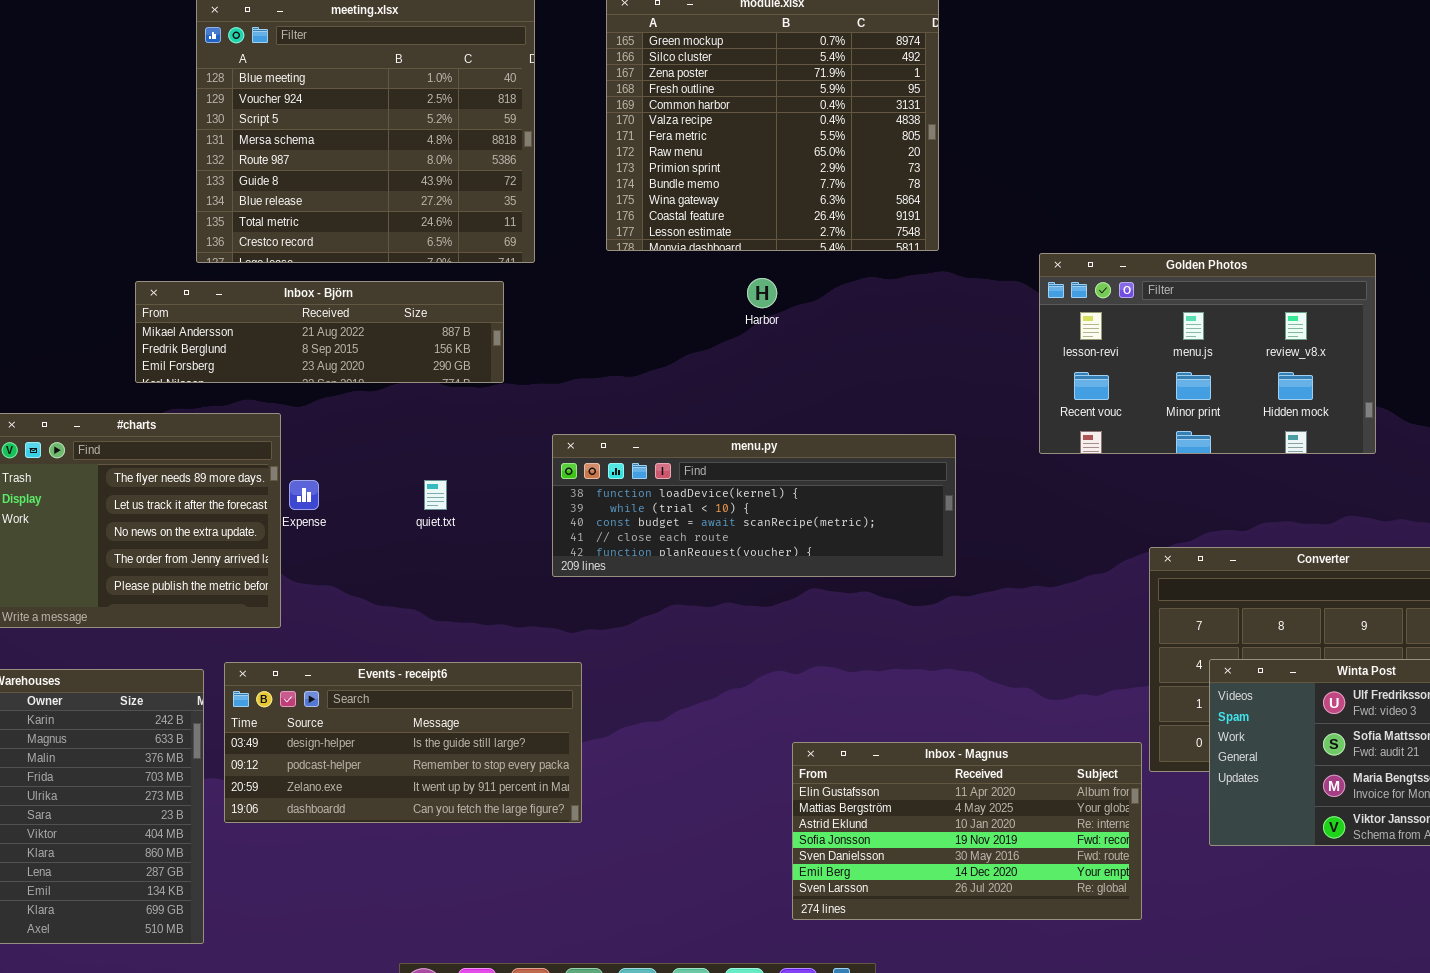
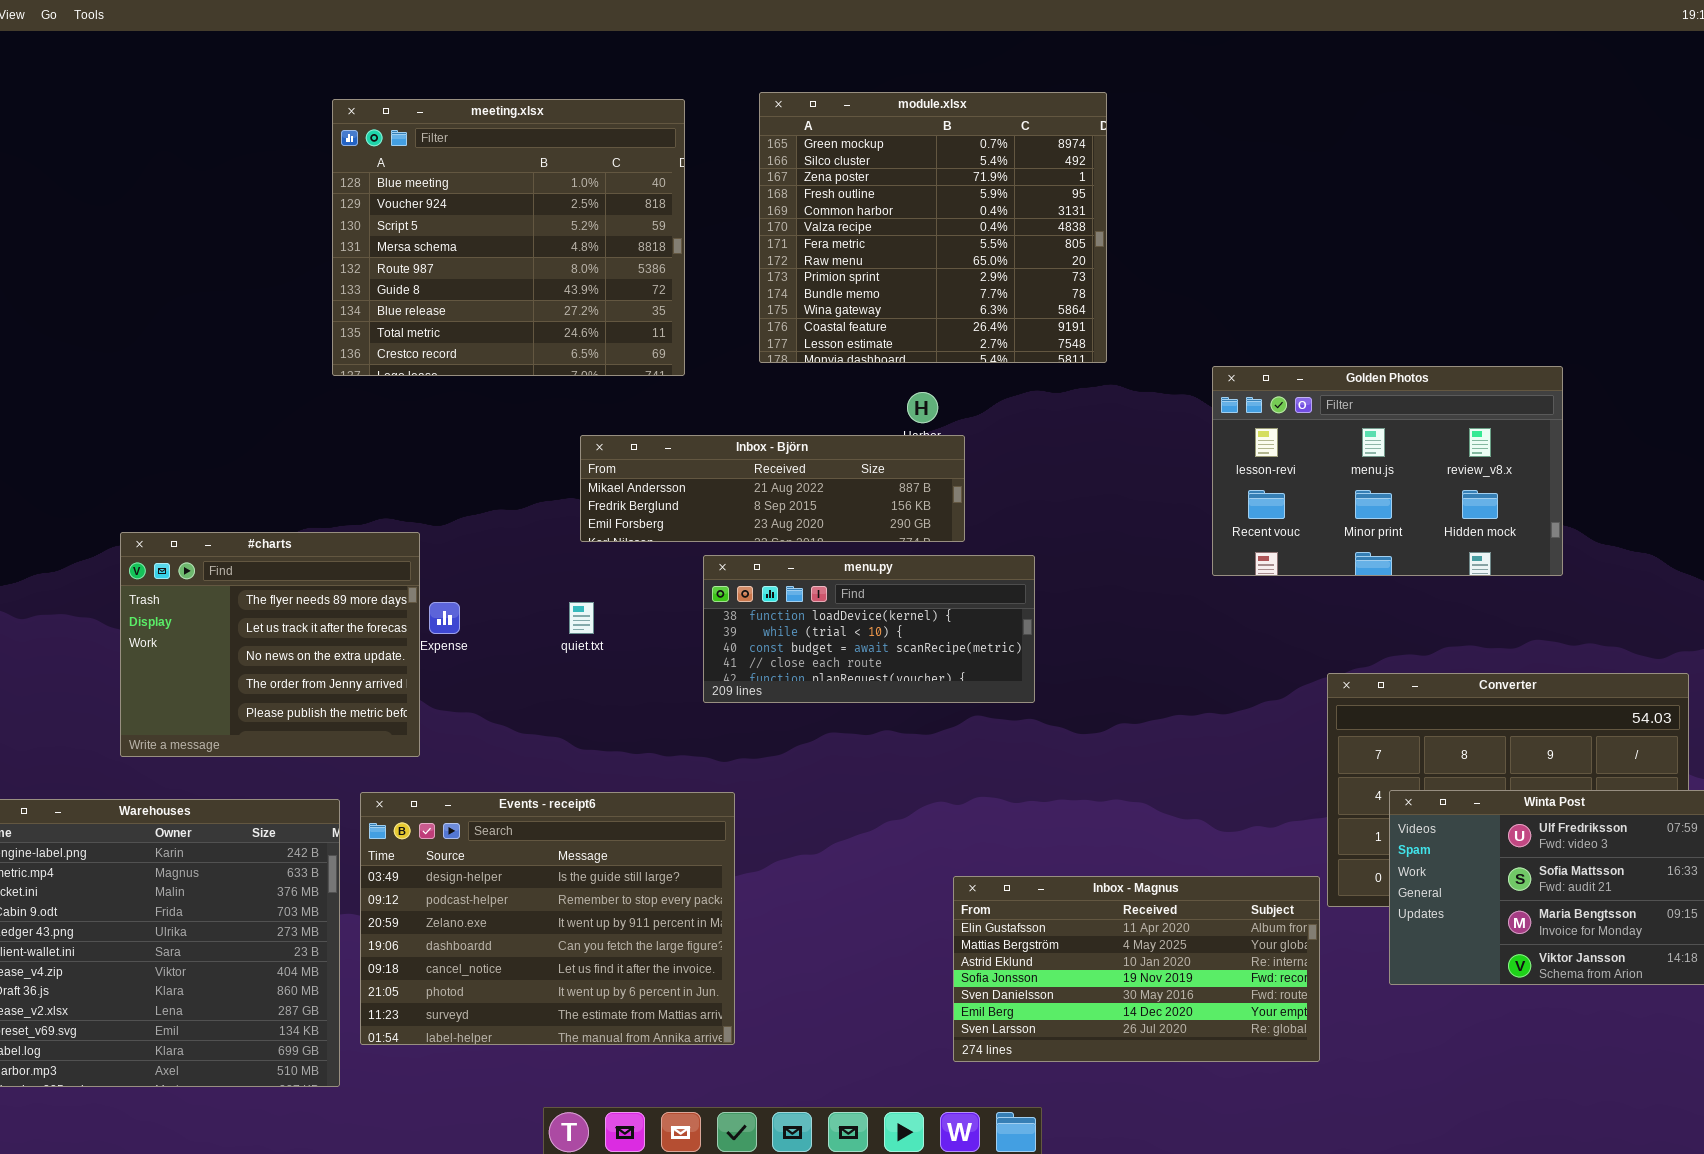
Inbox - Björn: [135,281,504,383] -> [580,435,965,542], moved
menu.py: [552,434,956,577] -> [703,555,1035,703], resized
Events - receipt6: [224,662,582,823] -> [360,792,735,1045], resized

